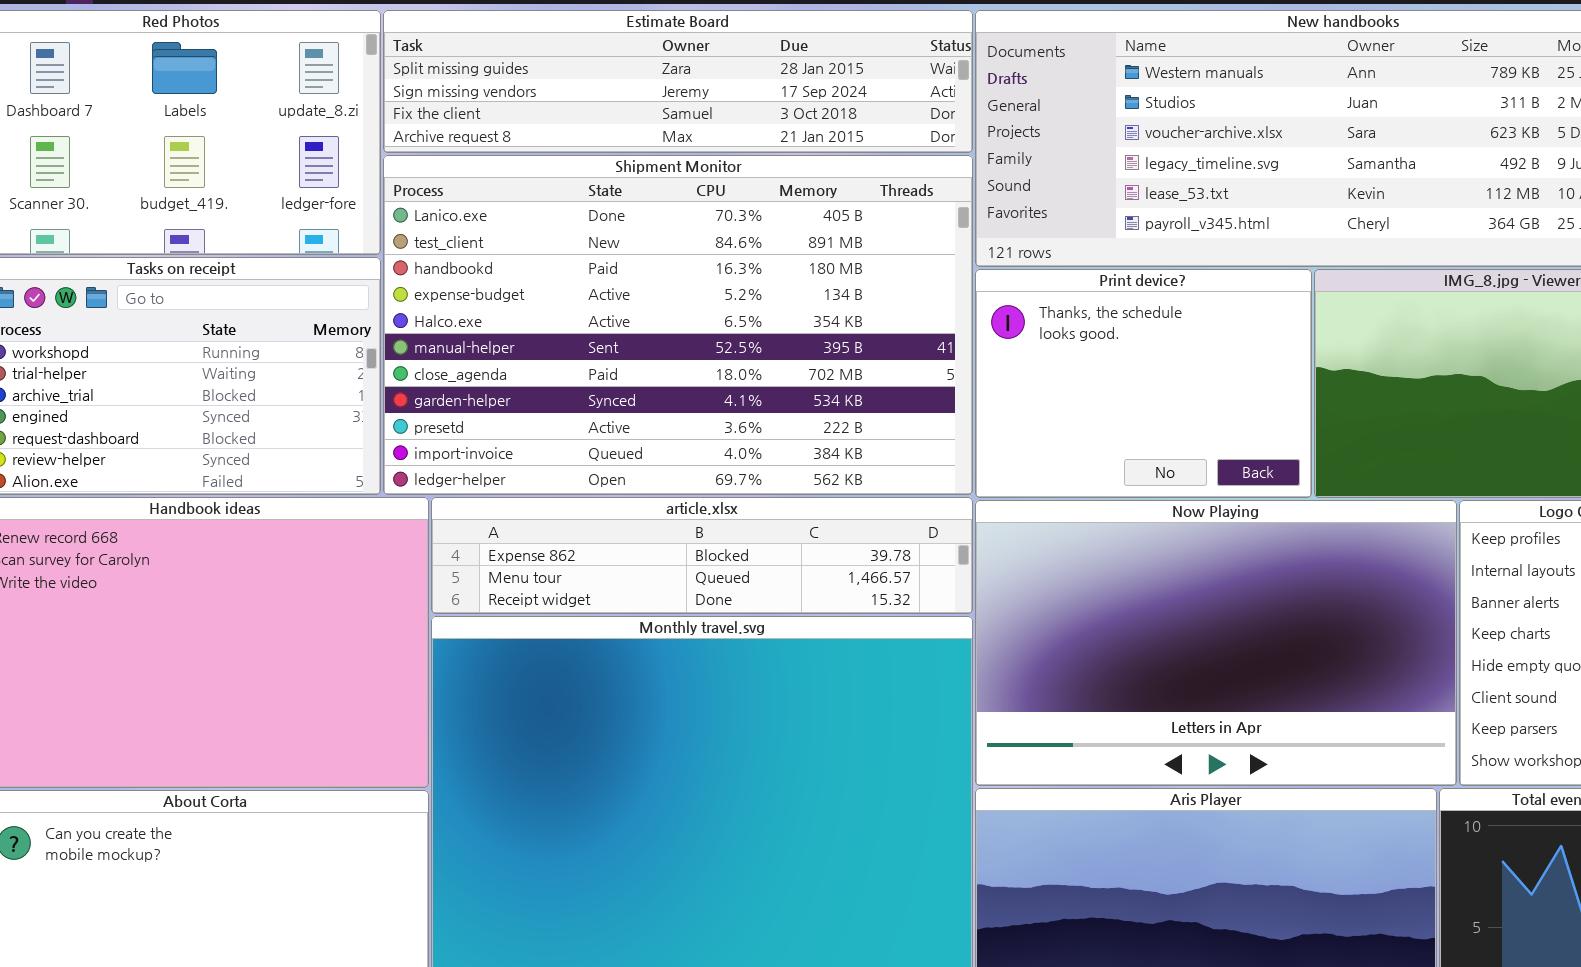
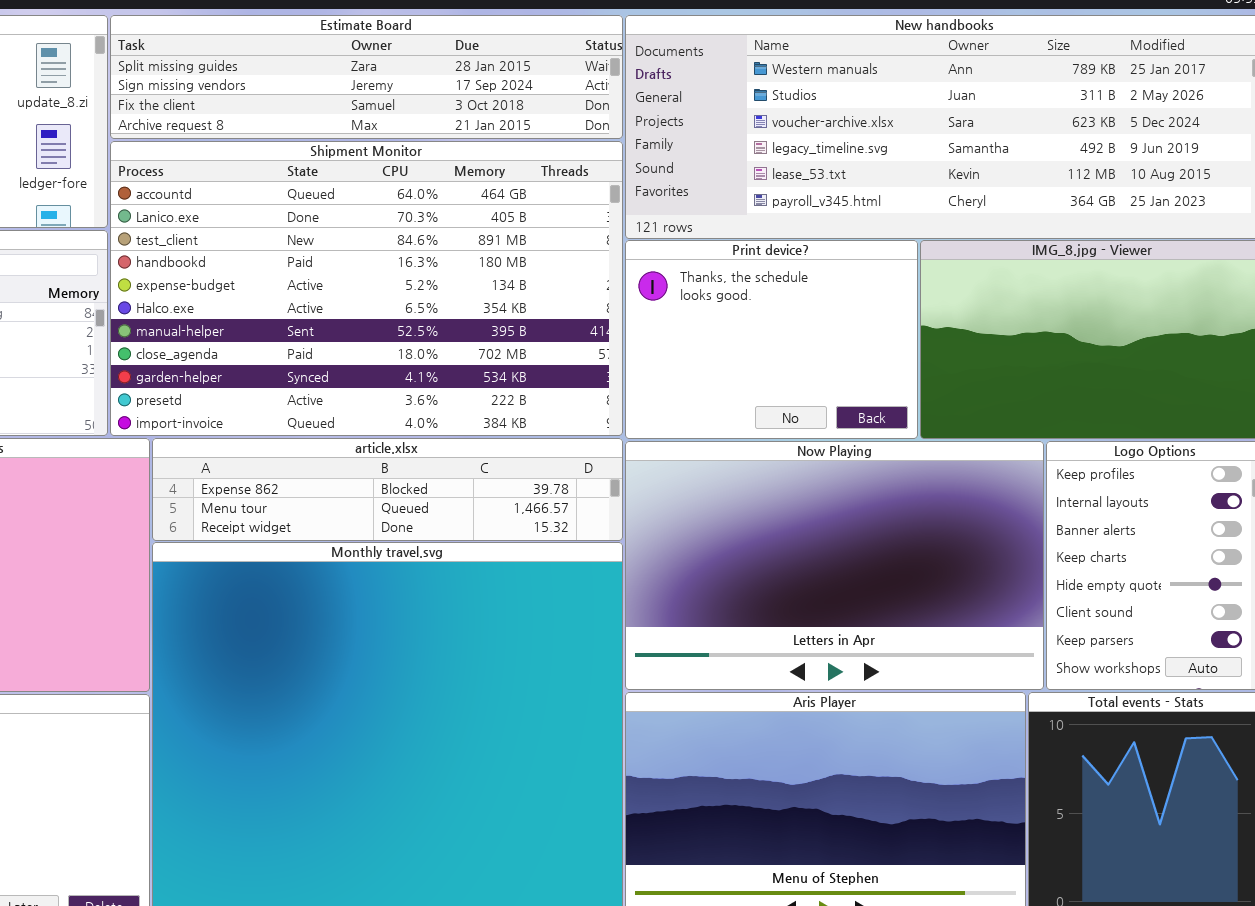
Shipment Monitor: [383,155,973,495] -> [110,141,623,436], scrolled up 1 row

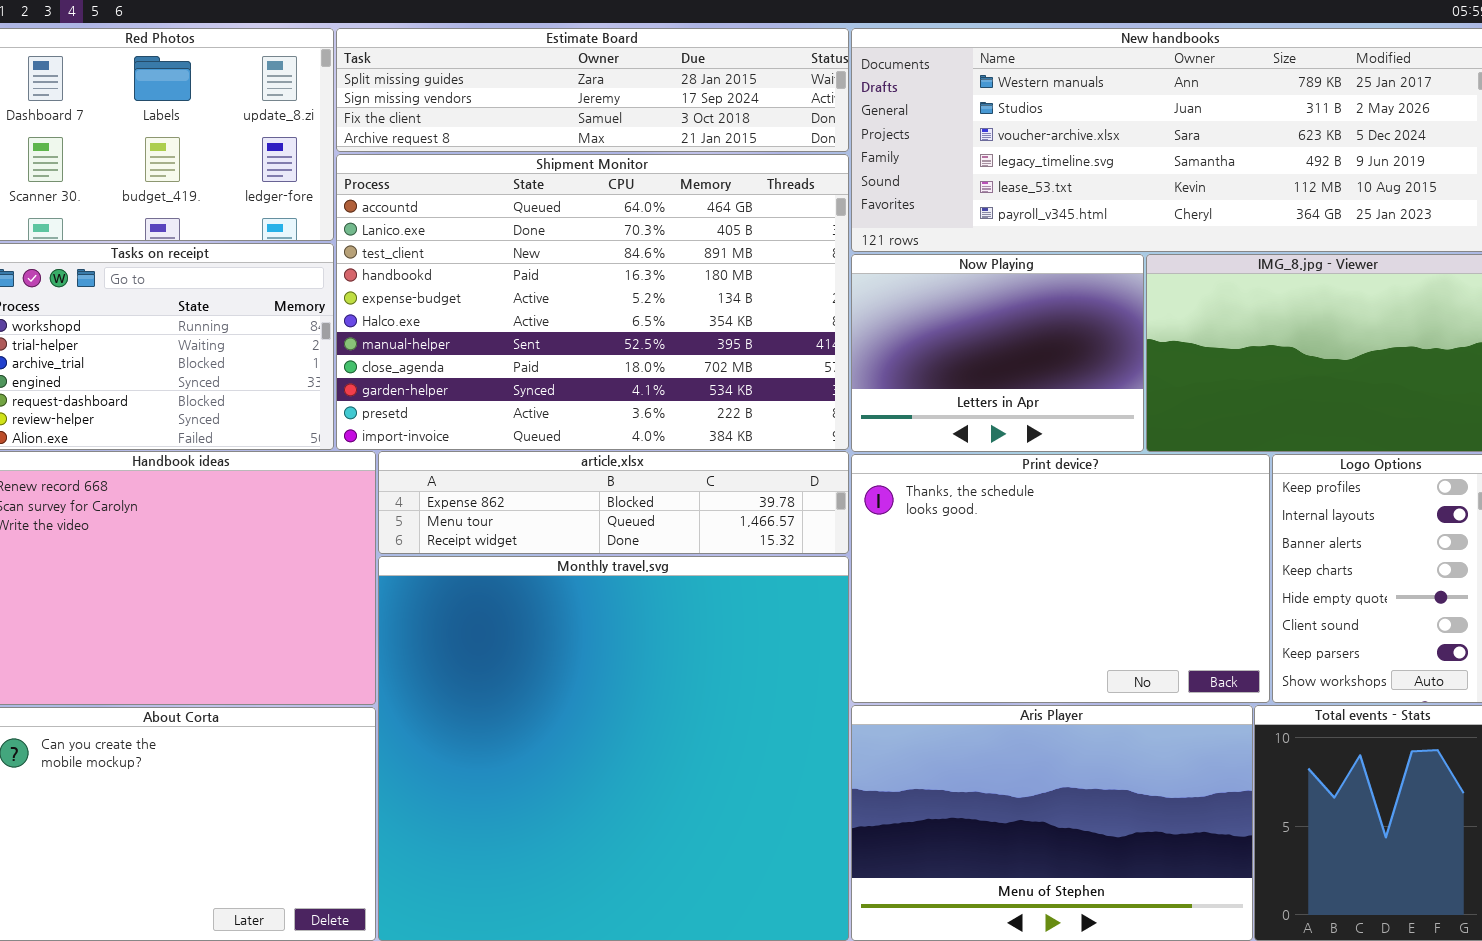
Print device?: [625,240,918,439] -> [851,454,1270,703], moved, resized
Now Playing: [625,441,1044,690] -> [851,254,1144,452], moved, resized

